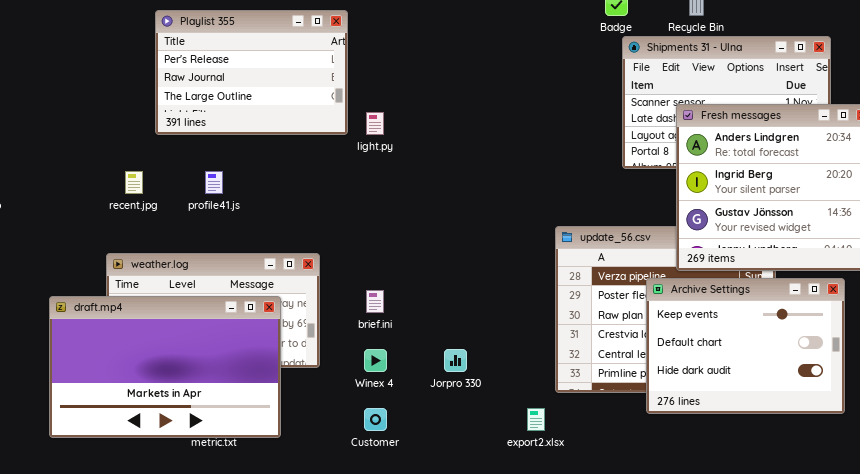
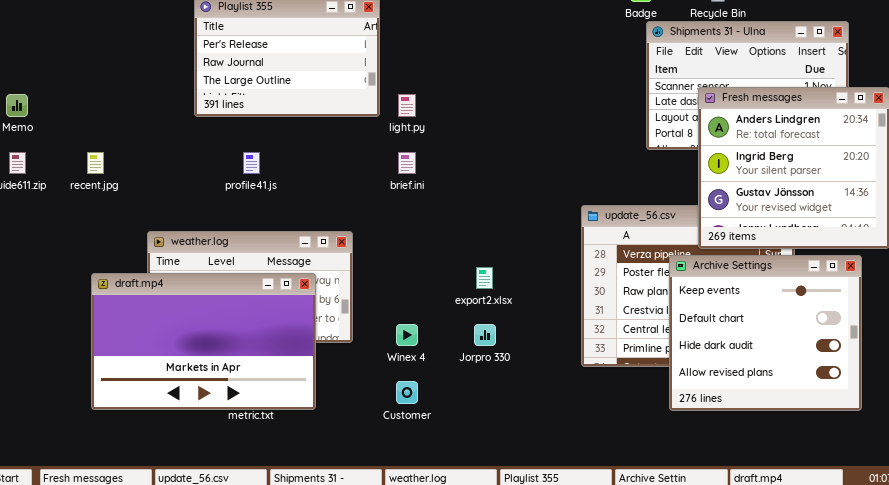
recent.jpg: [125,171,143,194] -> [87,152,104,174], moved
Archive Settings: [646,278,845,414] -> [669,255,862,411], resized
brief.ini: [366,290,384,313] -> [398,152,416,174], moved
export2.xlsx: [527,408,545,431] -> [476,267,493,289], moved

